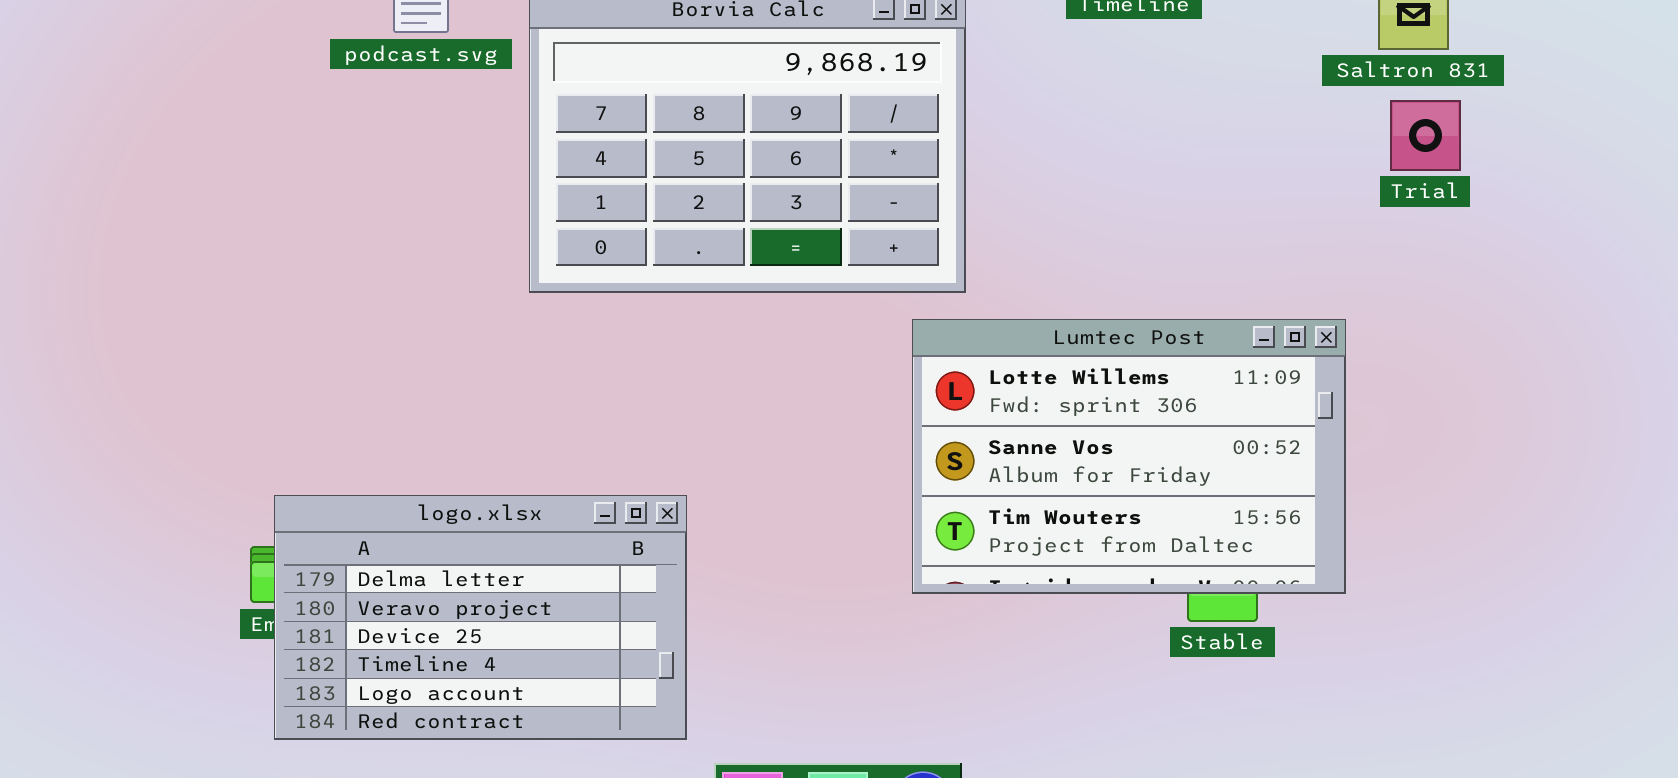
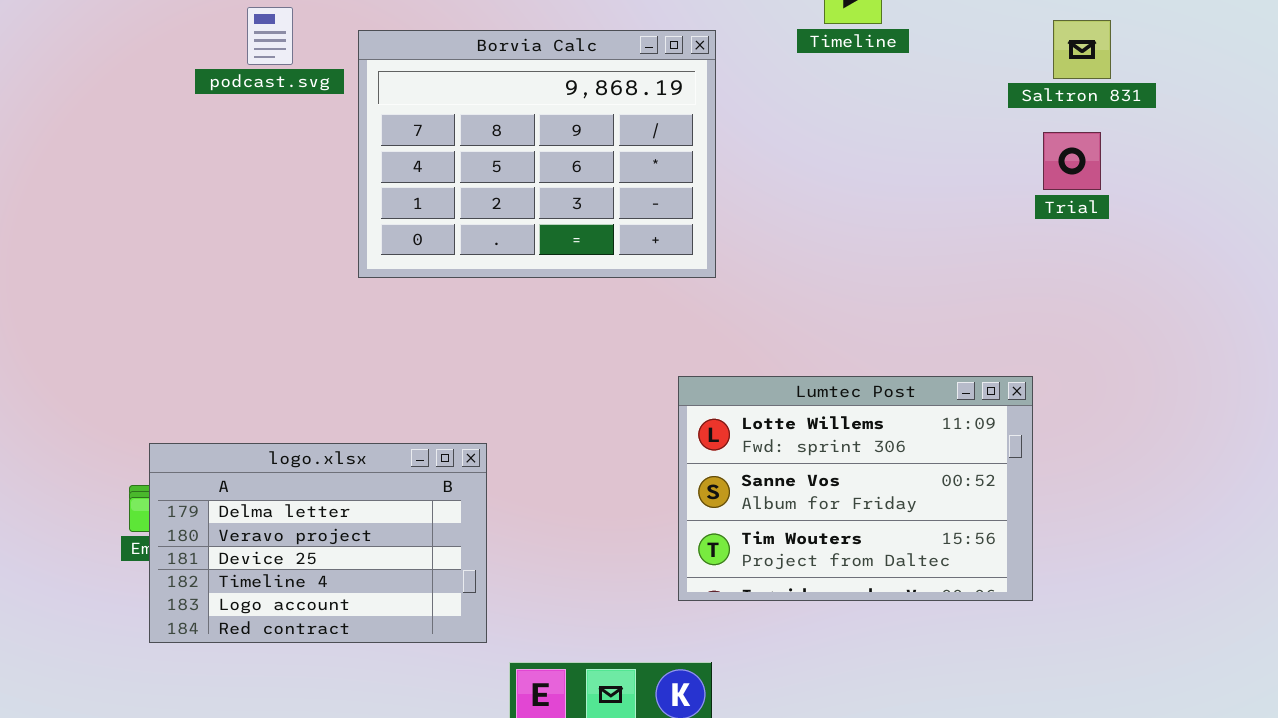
Trial: [1390,100,1461,171] -> [1043,132,1101,190], moved
Lumtec Post: [912,319,1346,594] -> [678,376,1033,601], moved

